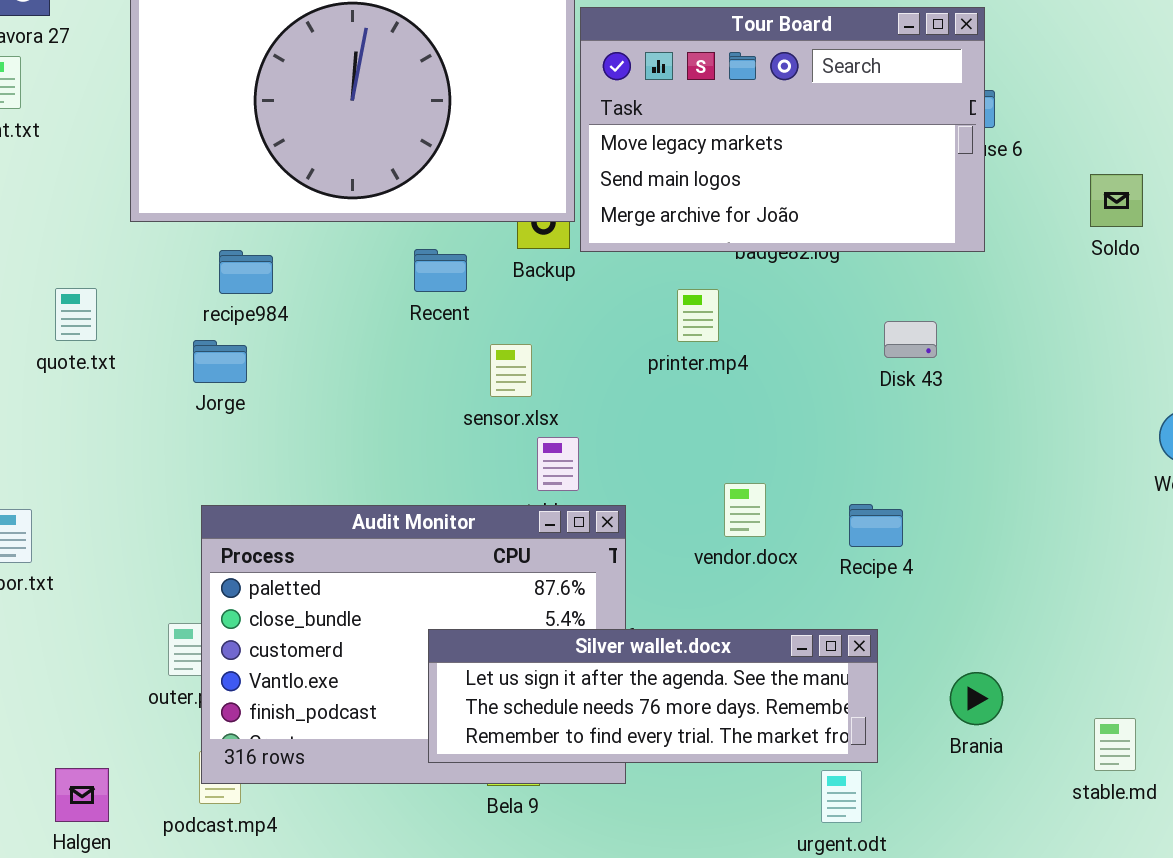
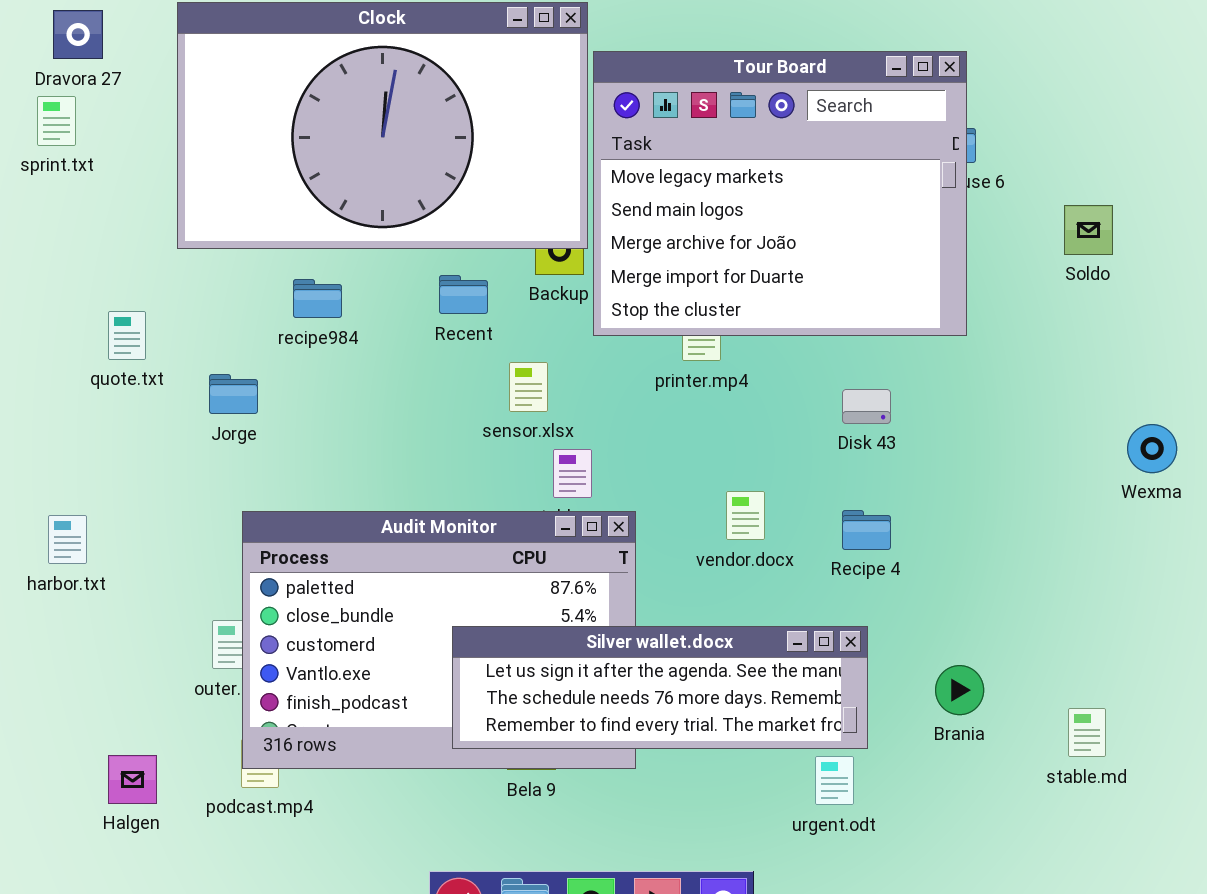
Tour Board: [580,7,985,252] -> [593,51,967,336], resized
recipe984: [219,250,273,294] -> [293,279,342,318], moved
Disk 43: [884,321,937,358] -> [842,389,891,424], moved
Jorge: [193,340,247,383] -> [209,374,258,414], moved

